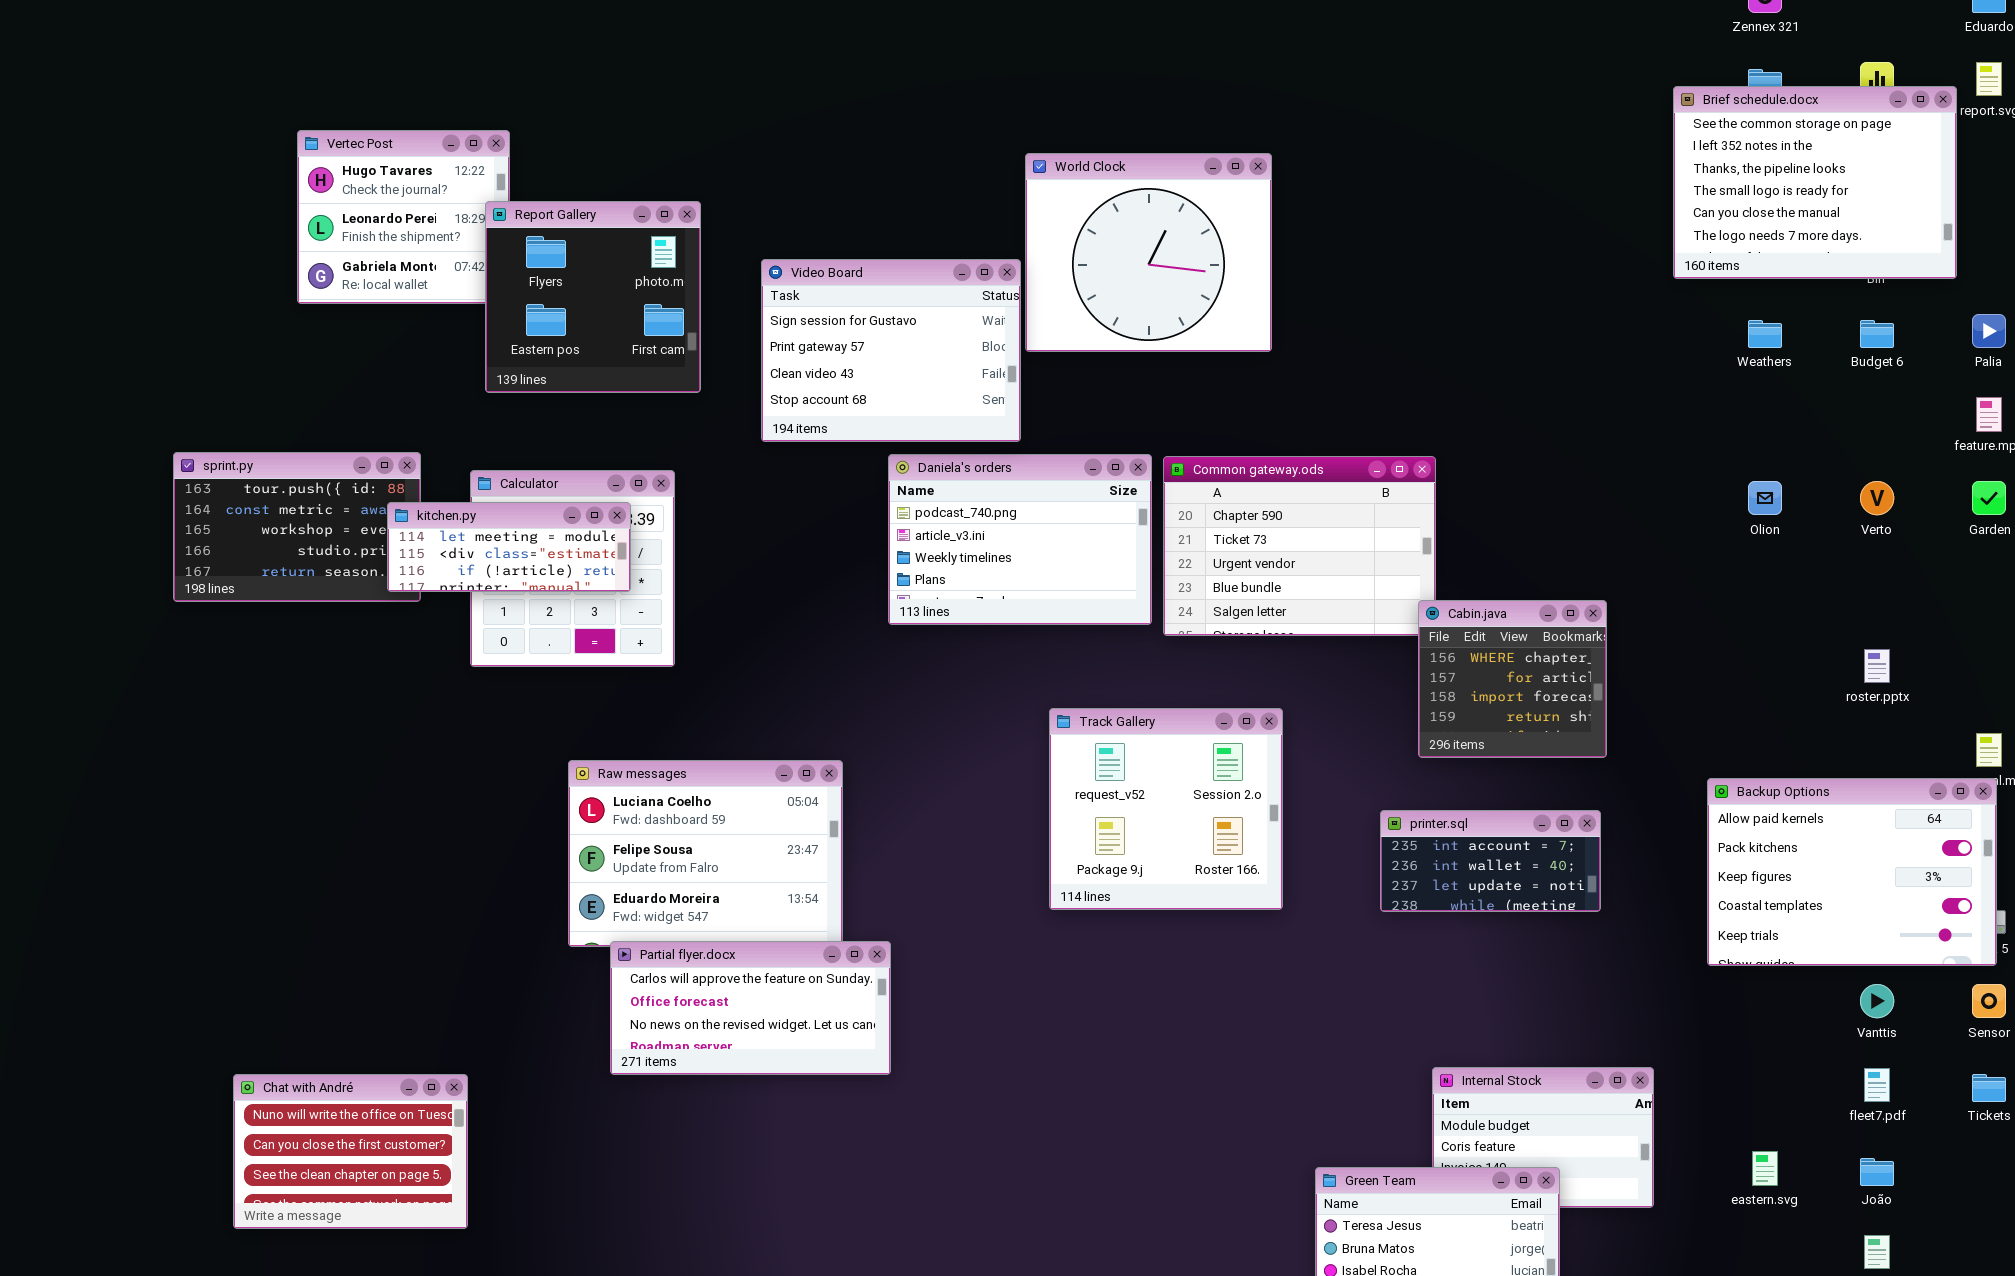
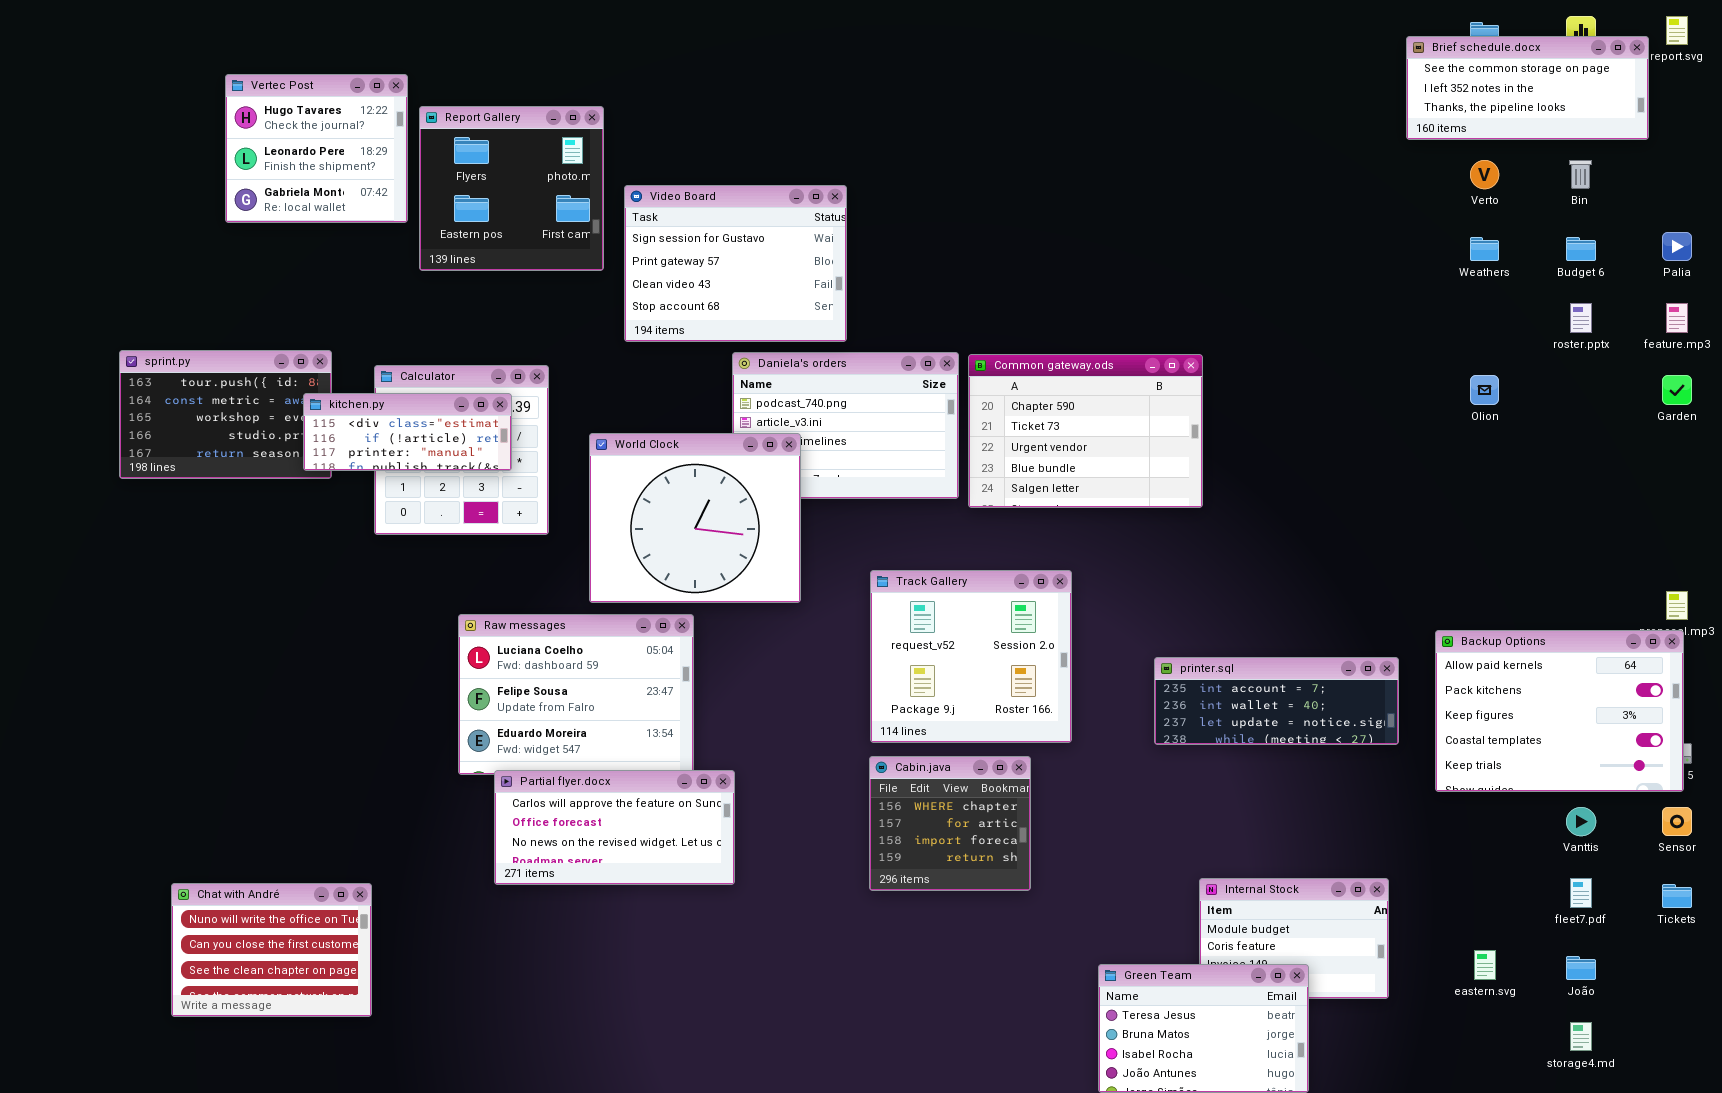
Brief schedule.docx: [1673,86,1957,279] -> [1406,36,1649,140], resized
World Clock: [1025,153,1272,352] -> [589,433,801,603], moved
Report Gallery: [485,201,701,393] -> [419,106,604,271], moved
Verto: [1860,481,1894,515] -> [1470,160,1499,189], moved
kitchen.py: [387,502,631,592] -> [303,393,512,471], scrolled down 1 row
Cabin.java: [1418,600,1607,758] -> [869,756,1031,891], moved
roster.pptx: [1864,649,1890,683] -> [1570,303,1592,333], moved
printer.sql: [1380,810,1601,912] -> [1154,657,1399,745], resized

